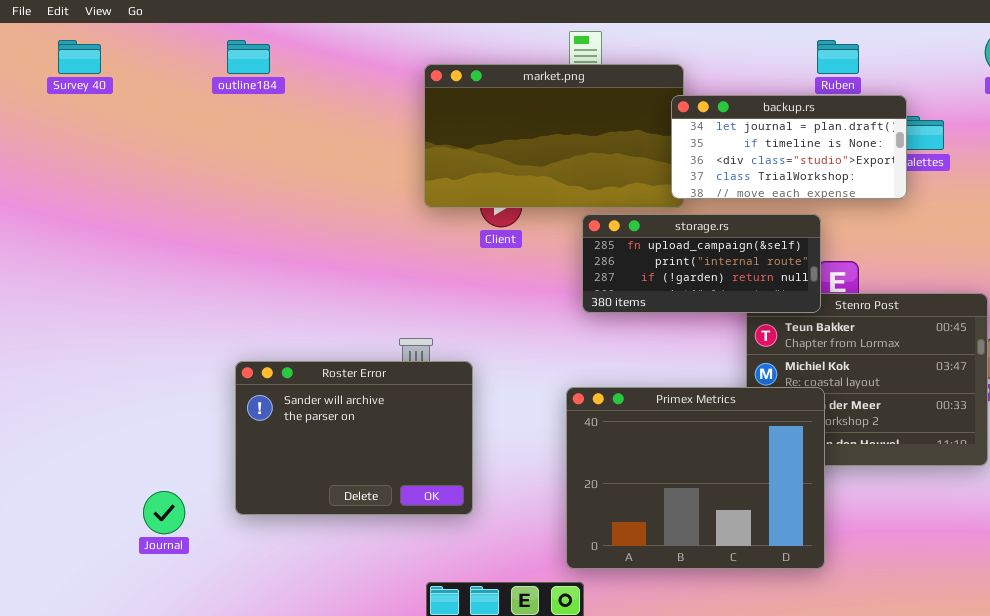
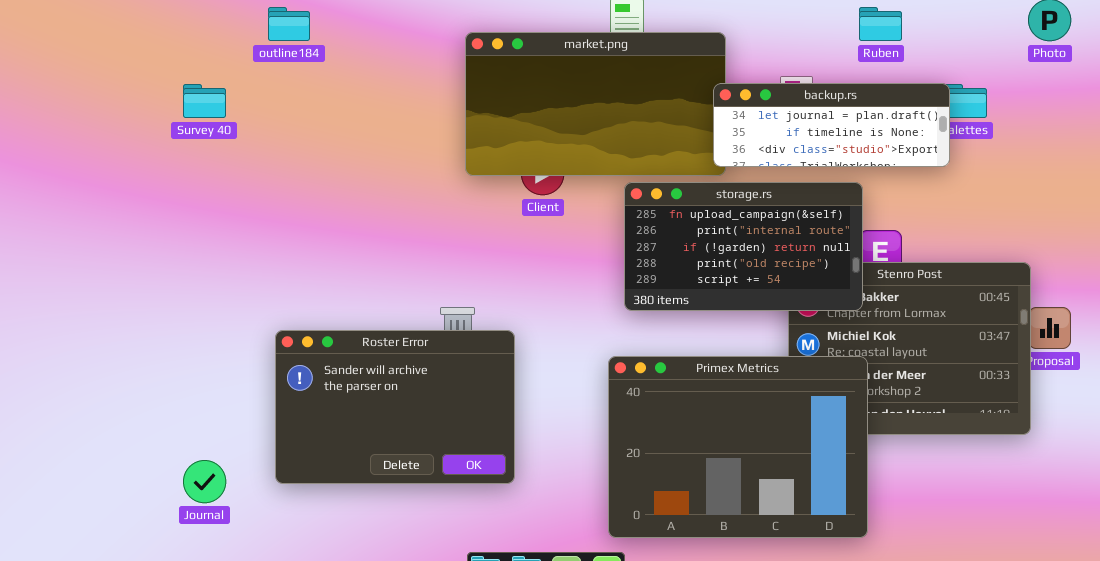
Survey 40: [58,40,101,74] -> [183,84,226,118], moved
backup.rs: [671,95,907,199] -> [713,83,950,167], resized
storage.rs: [582,214,821,313] -> [624,182,863,311], resized

